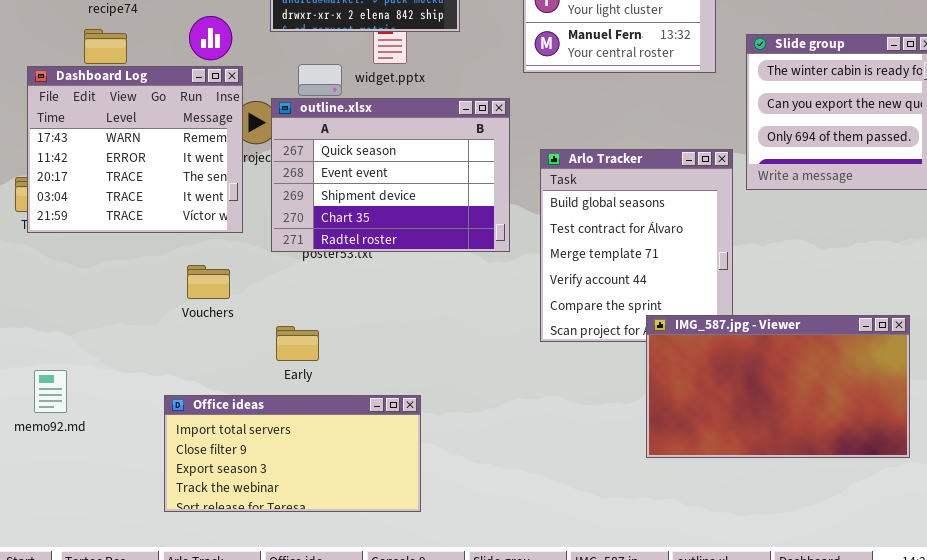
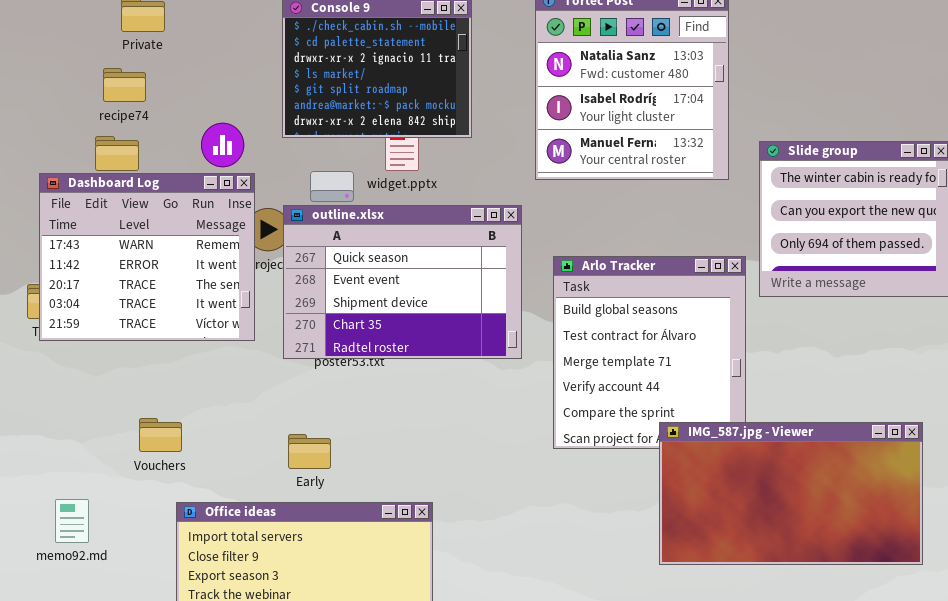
Vouchers: [187,265,230,299] -> [139,418,182,452], moved
memo92.md: [34,370,67,413] -> [55,499,89,543], moved

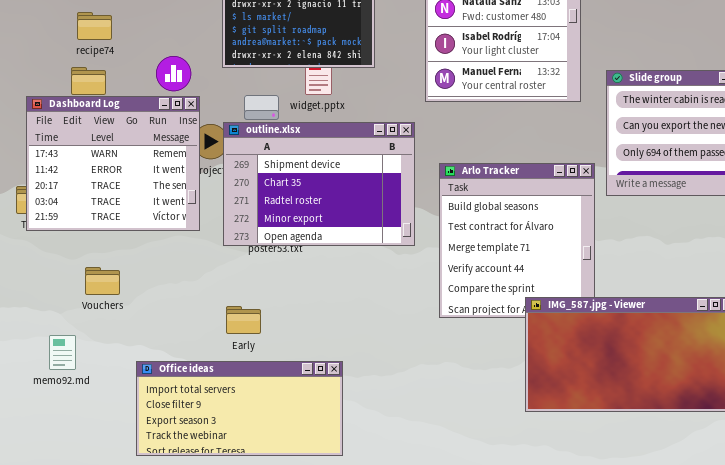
outline.xlsx: [283,205,522,359] -> [223,122,415,246], scrolled down 2 rows
Vouchers: [139,418,182,452] -> [85,267,120,295], moved
memo92.md: [55,499,89,543] -> [49,335,76,370], moved

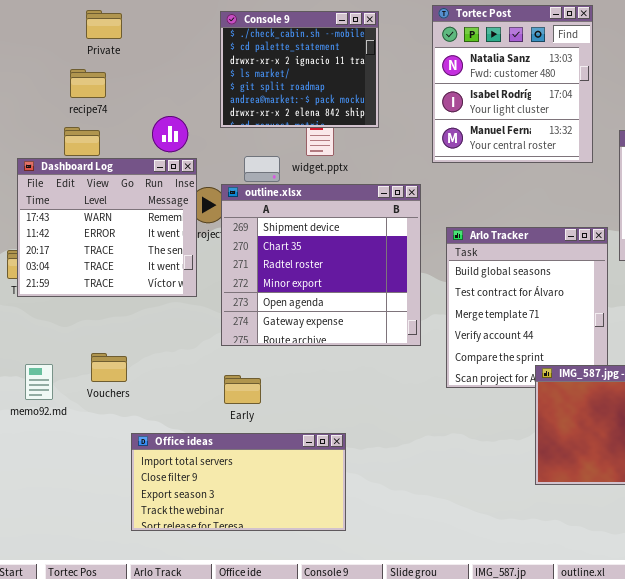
outline.xlsx: [223,122,415,246] -> [221,184,421,346], resized
Vouchers: [85,267,120,295] -> [91,353,127,382], moved
memo92.md: [49,335,76,370] -> [25,364,53,400], moved

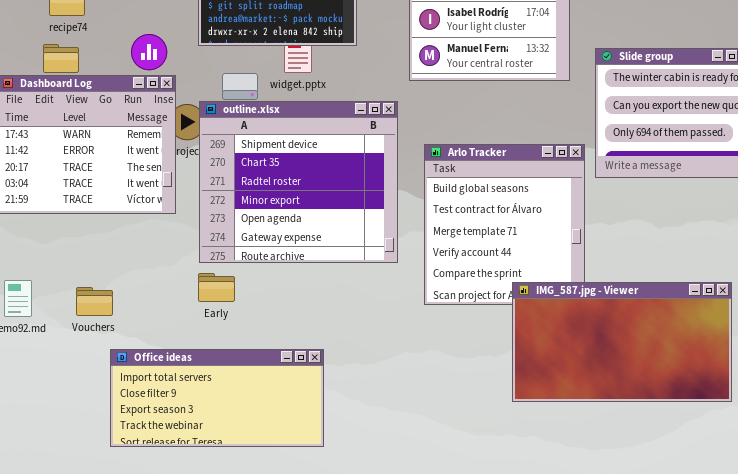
Vouchers: [91,353,127,382] -> [76,287,113,316], moved
Early: [224,375,261,404] -> [198,273,235,302], moved

